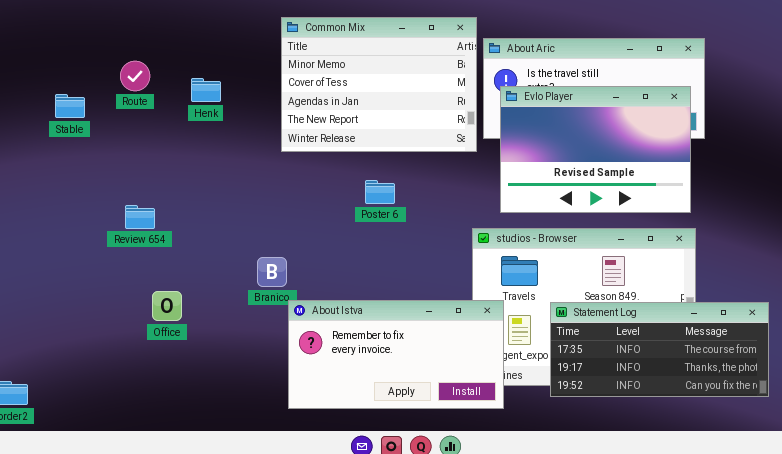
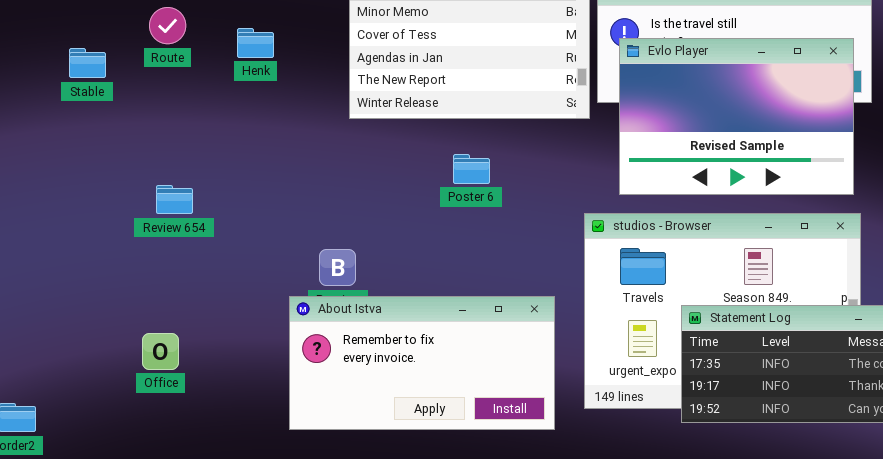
Office: [152,291,182,321] -> [142,333,179,370], moved
About Istva: [288,300,504,409] -> [289,296,555,430], moved

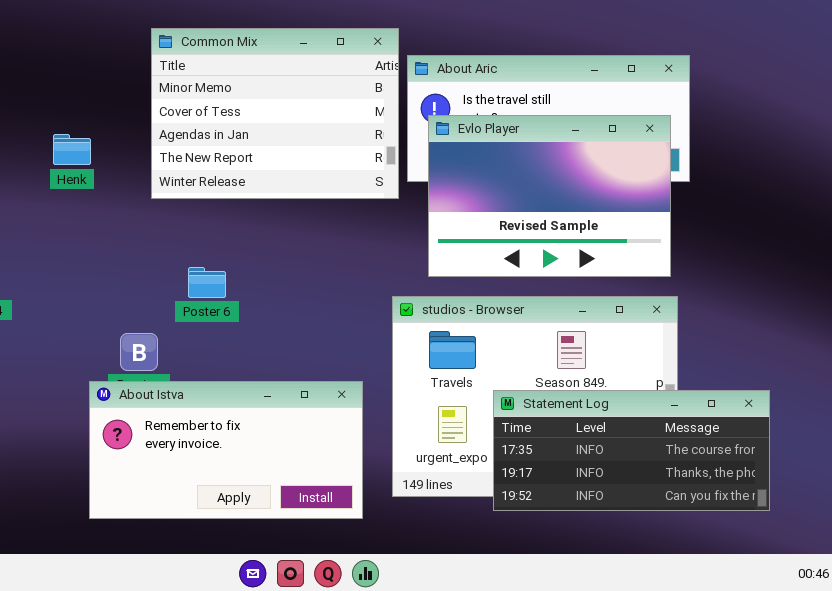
Henk: [237,28,274,58] -> [53,134,91,165], moved
Poster 6: [453,154,490,184] -> [188,267,226,298], moved

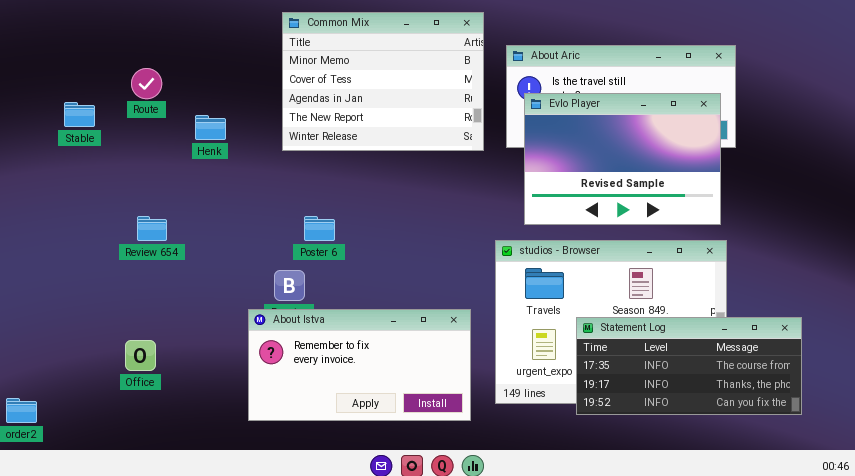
Common Mix: [151,28,399,199] -> [282,12,484,151], moved
Henk: [53,134,91,165] -> [195,115,226,140], moved
Poster 6: [188,267,226,298] -> [304,216,335,241], moved

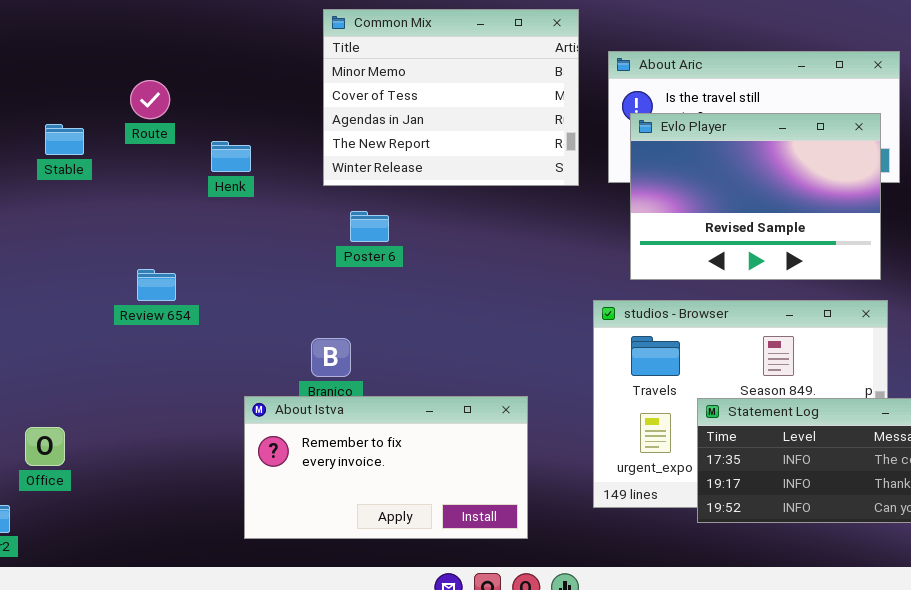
Poster 6: [304,216,335,241] -> [350,211,389,242], moved
About Istva: [248,309,471,421] -> [244,396,528,539], moved
Office: [125,340,156,371] -> [25,427,65,466], moved

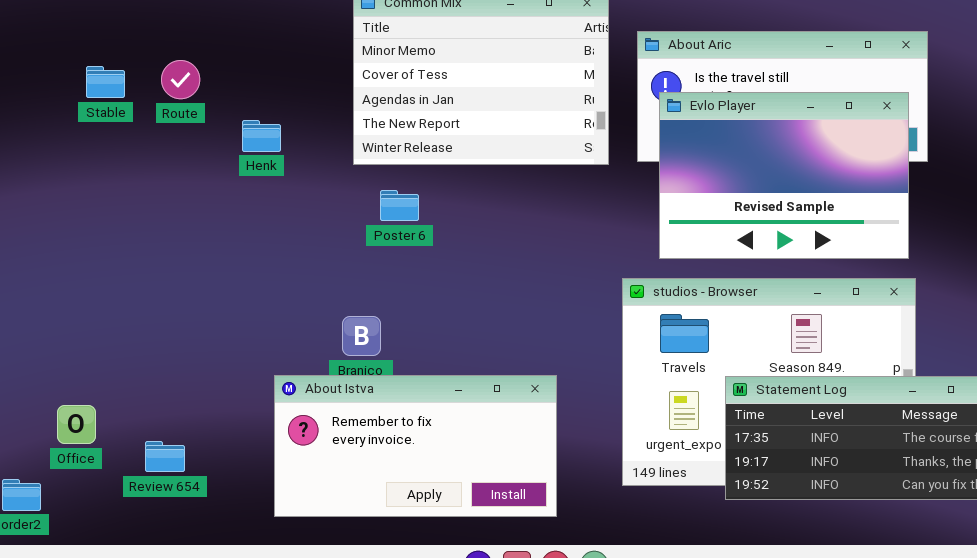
Stable: [45,124,84,155] -> [86,66,125,98], moved
Review 654: [137,269,176,301] -> [145,441,185,472], moved

